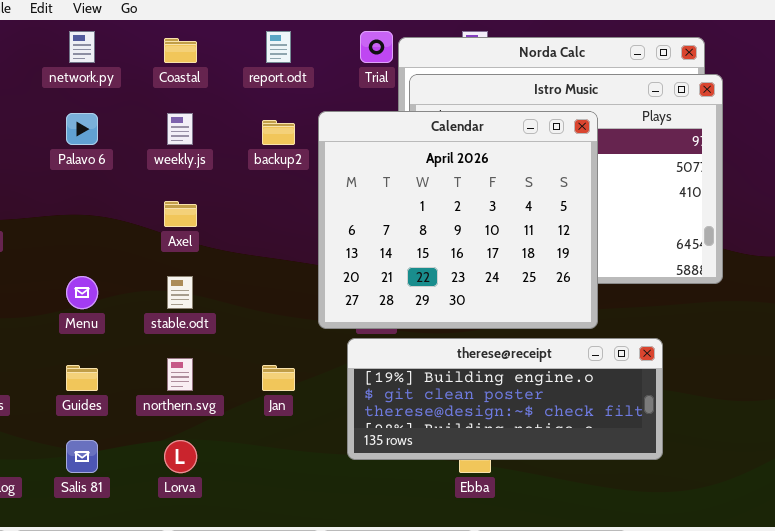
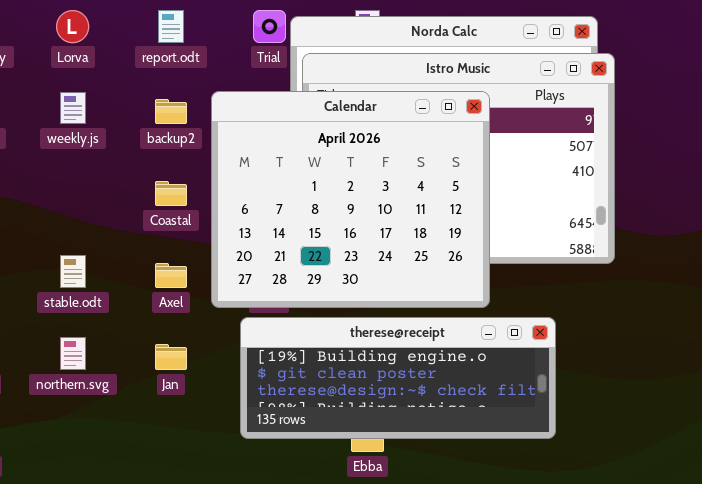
Coastal: [164,38,197,63] -> [155,181,187,206], moved
Axel: [164,201,197,227] -> [155,263,187,288], moved
Lorva: [164,440,197,473] -> [56,10,89,43], moved

